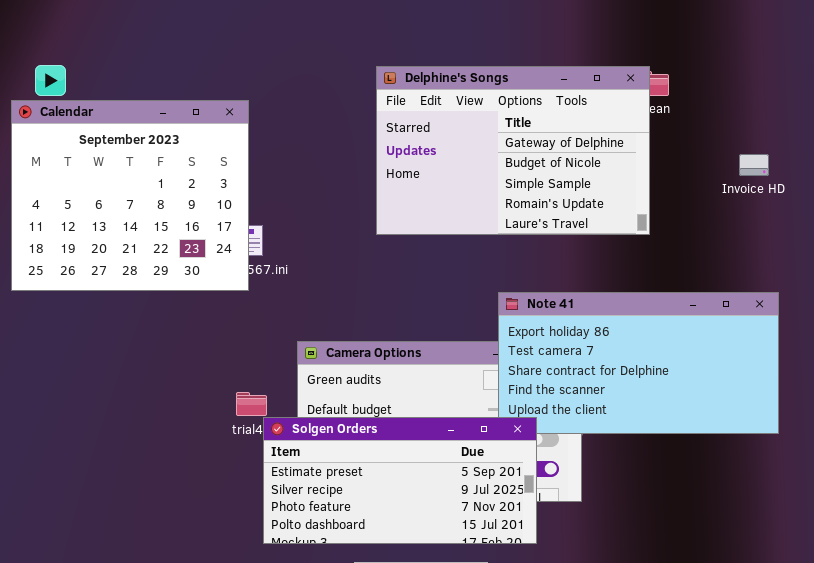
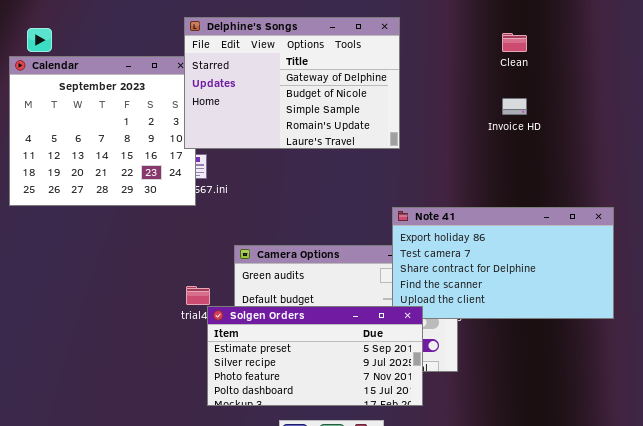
Delphine's Songs: [376,66,650,235] -> [184,17,400,149], moved
Invoice HD: [739,154,769,176] -> [502,98,527,115], moved

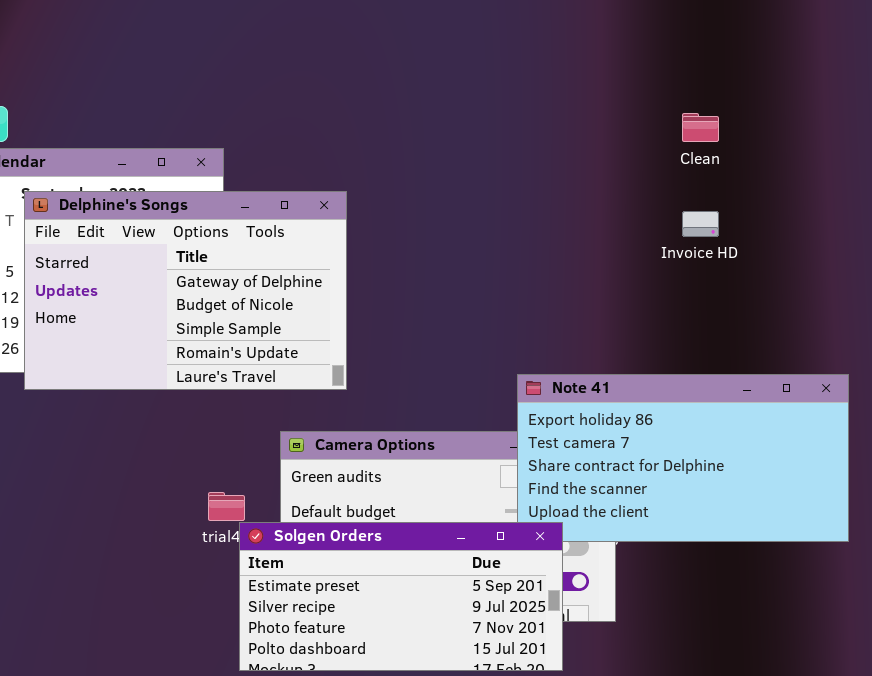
Delphine's Songs: [184,17,400,149] -> [24,191,347,390], moved

